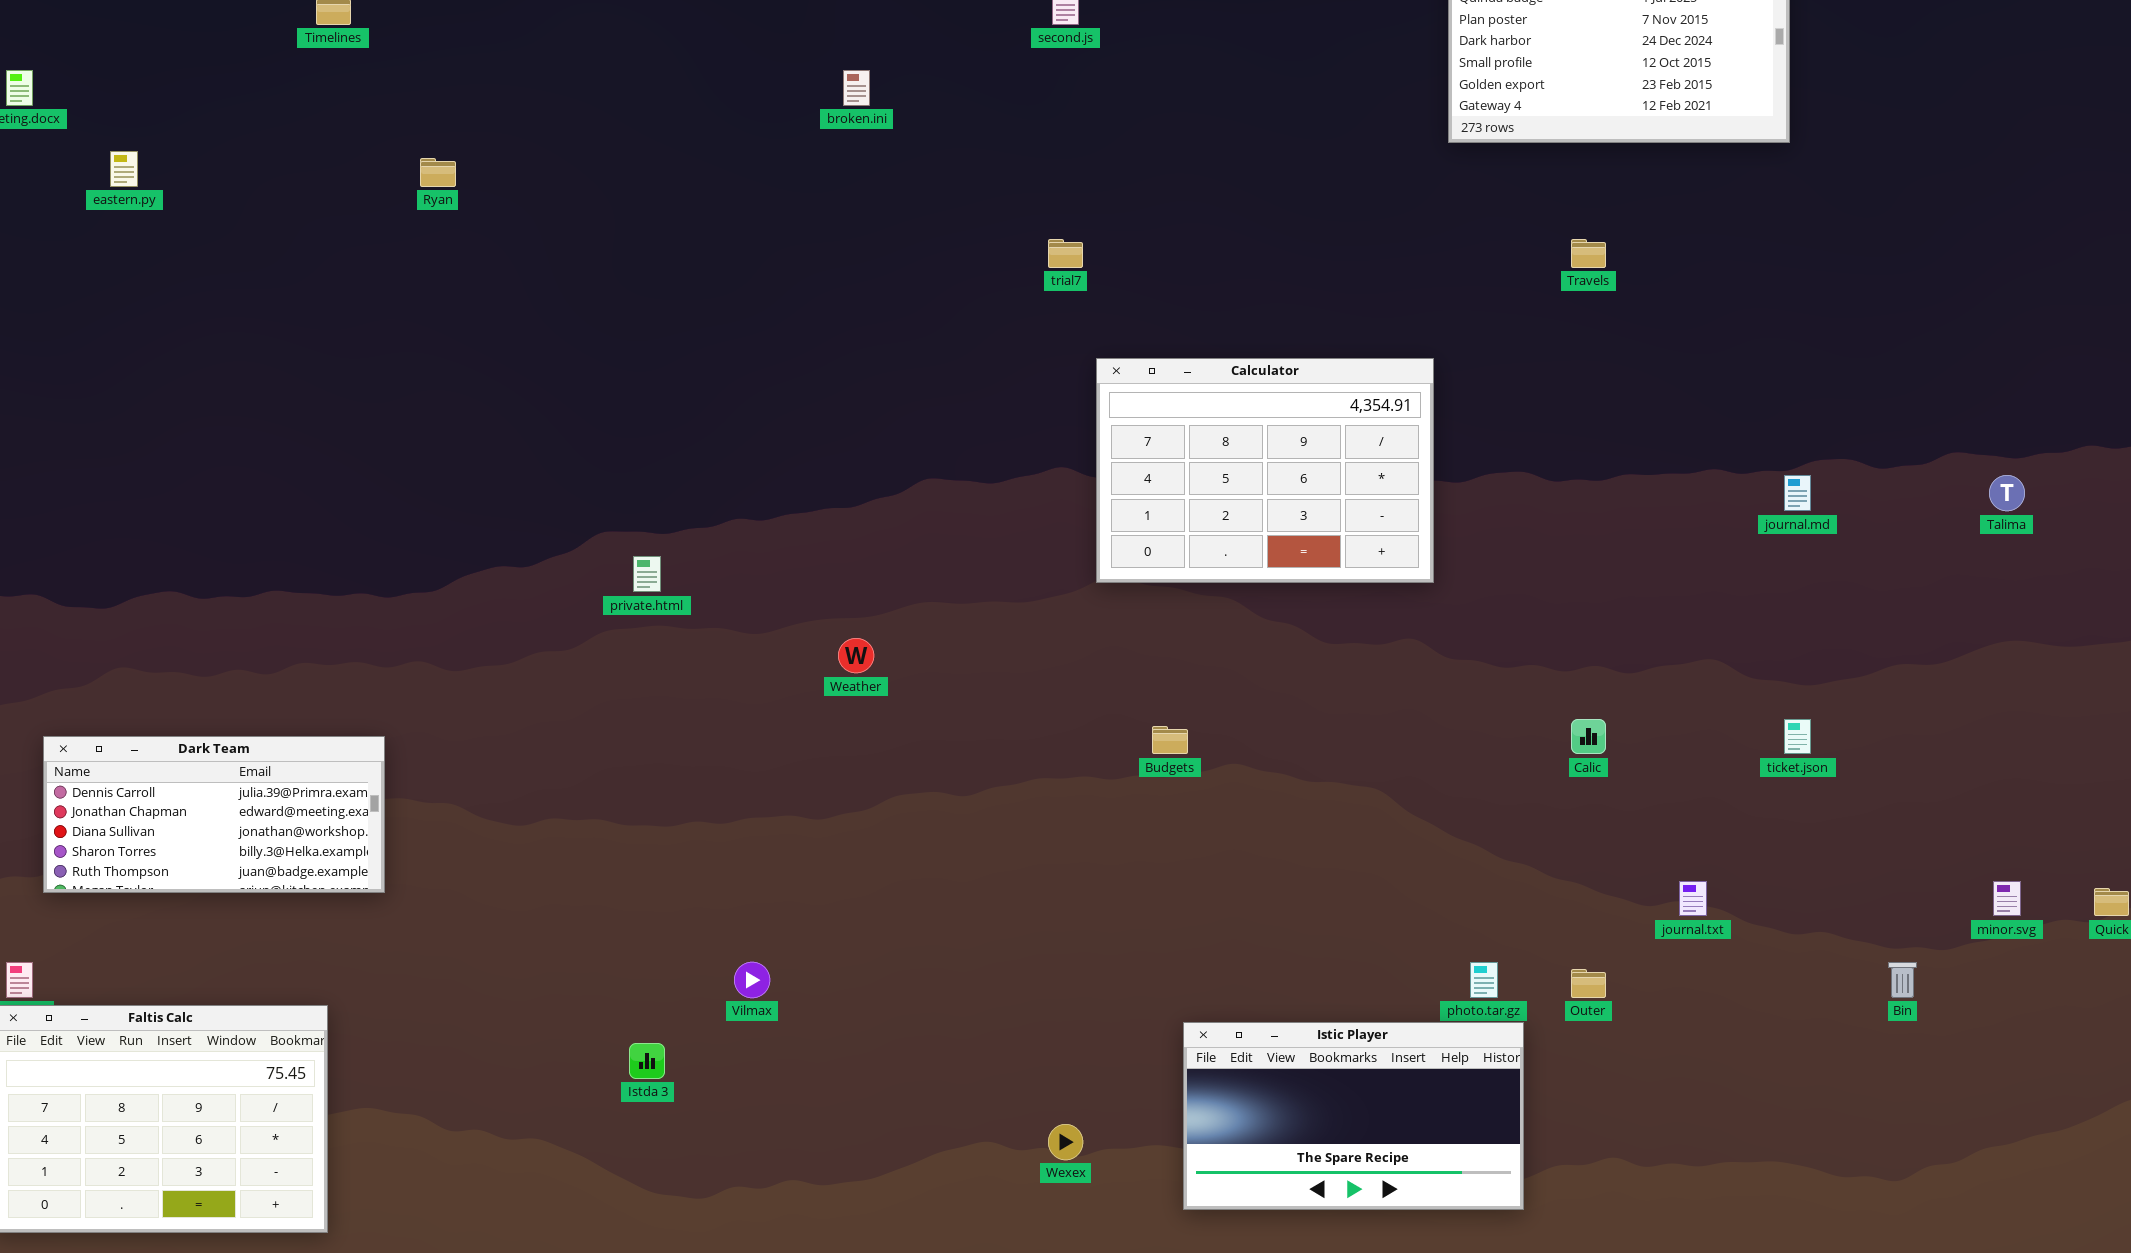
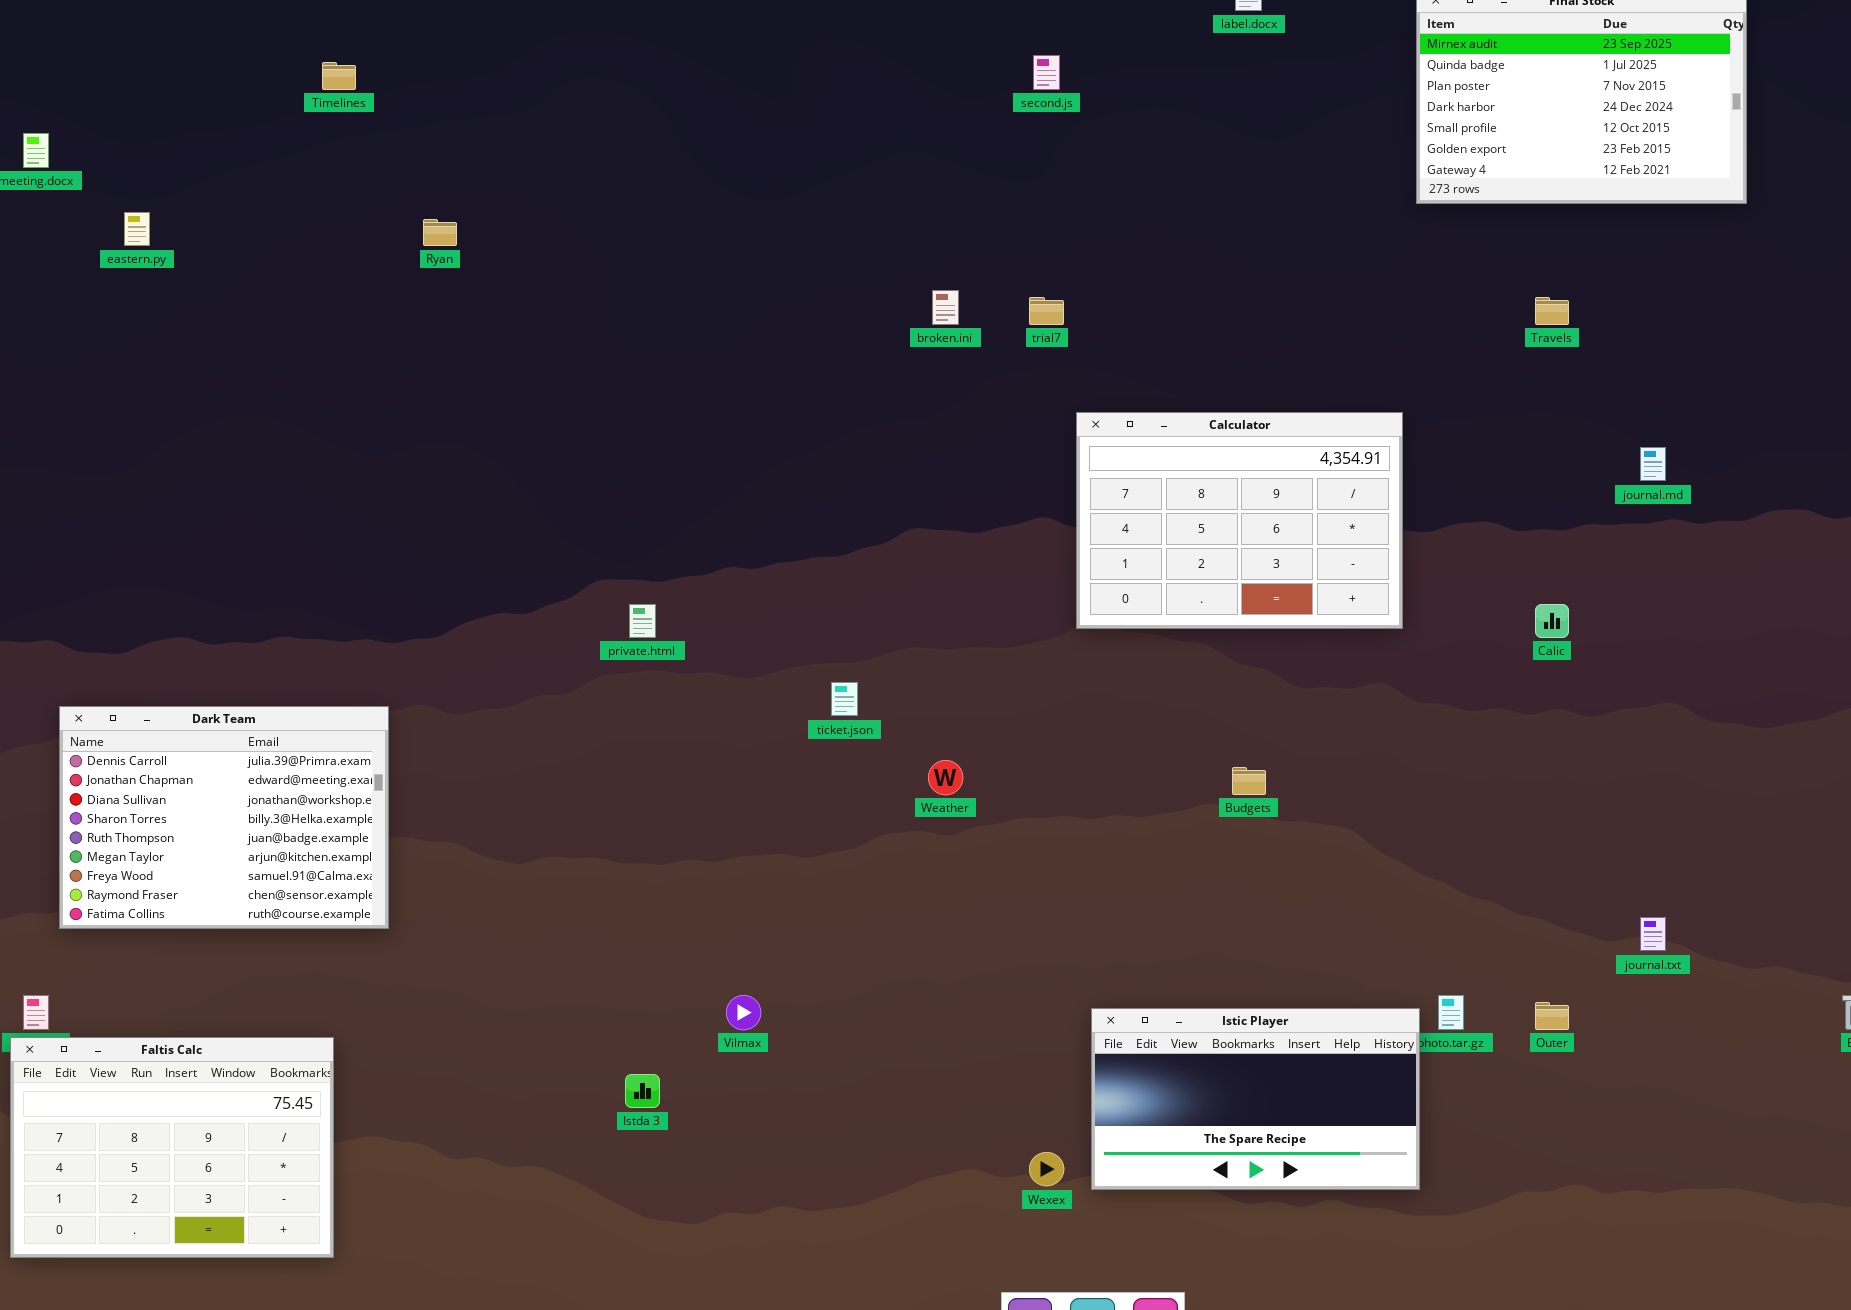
broken.ini: [843,70,870,106] -> [932,290,959,325], moved
journal.md: [1784,475,1811,511] -> [1640,447,1666,481], moved
Weather: [838,638,874,673] -> [928,760,963,795], moved
Calic: [1571,719,1606,754] -> [1535,604,1569,638], moved
ticket.json: [1784,719,1811,754] -> [831,682,858,716], moved
Budgets: [1152,726,1188,754] -> [1232,767,1266,795], moved
Dark Team: [43,736,385,893] -> [59,706,389,929], resized
Istic Player: [1183,1022,1524,1210] -> [1091,1008,1420,1190], moved

